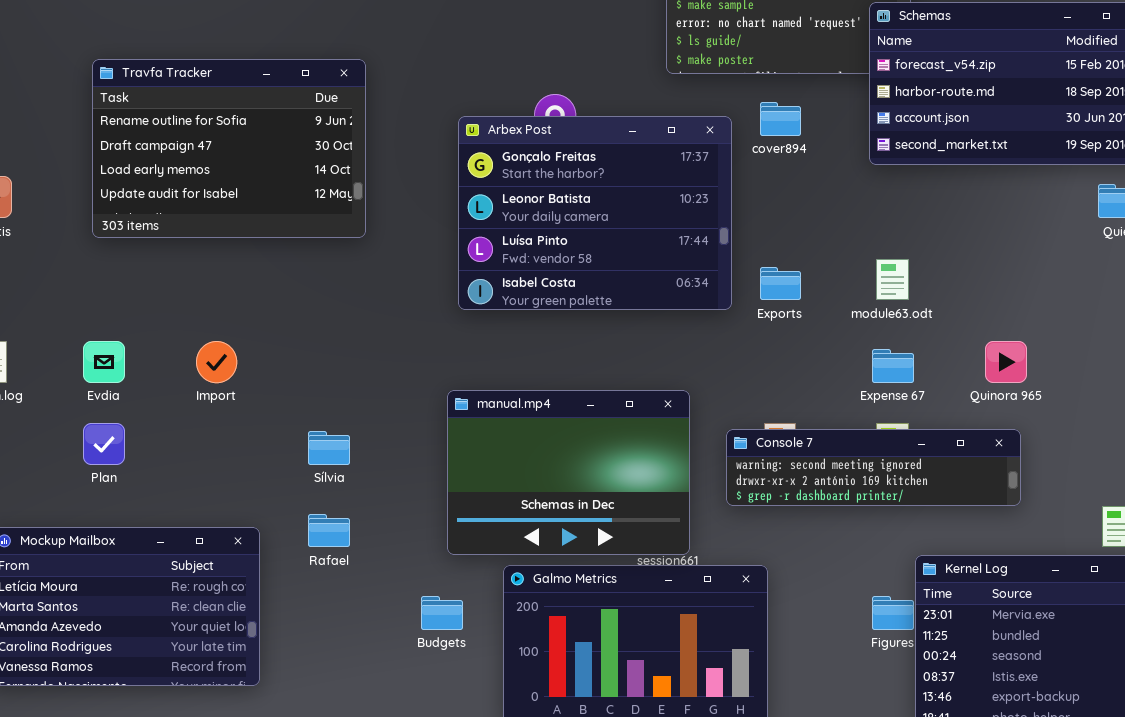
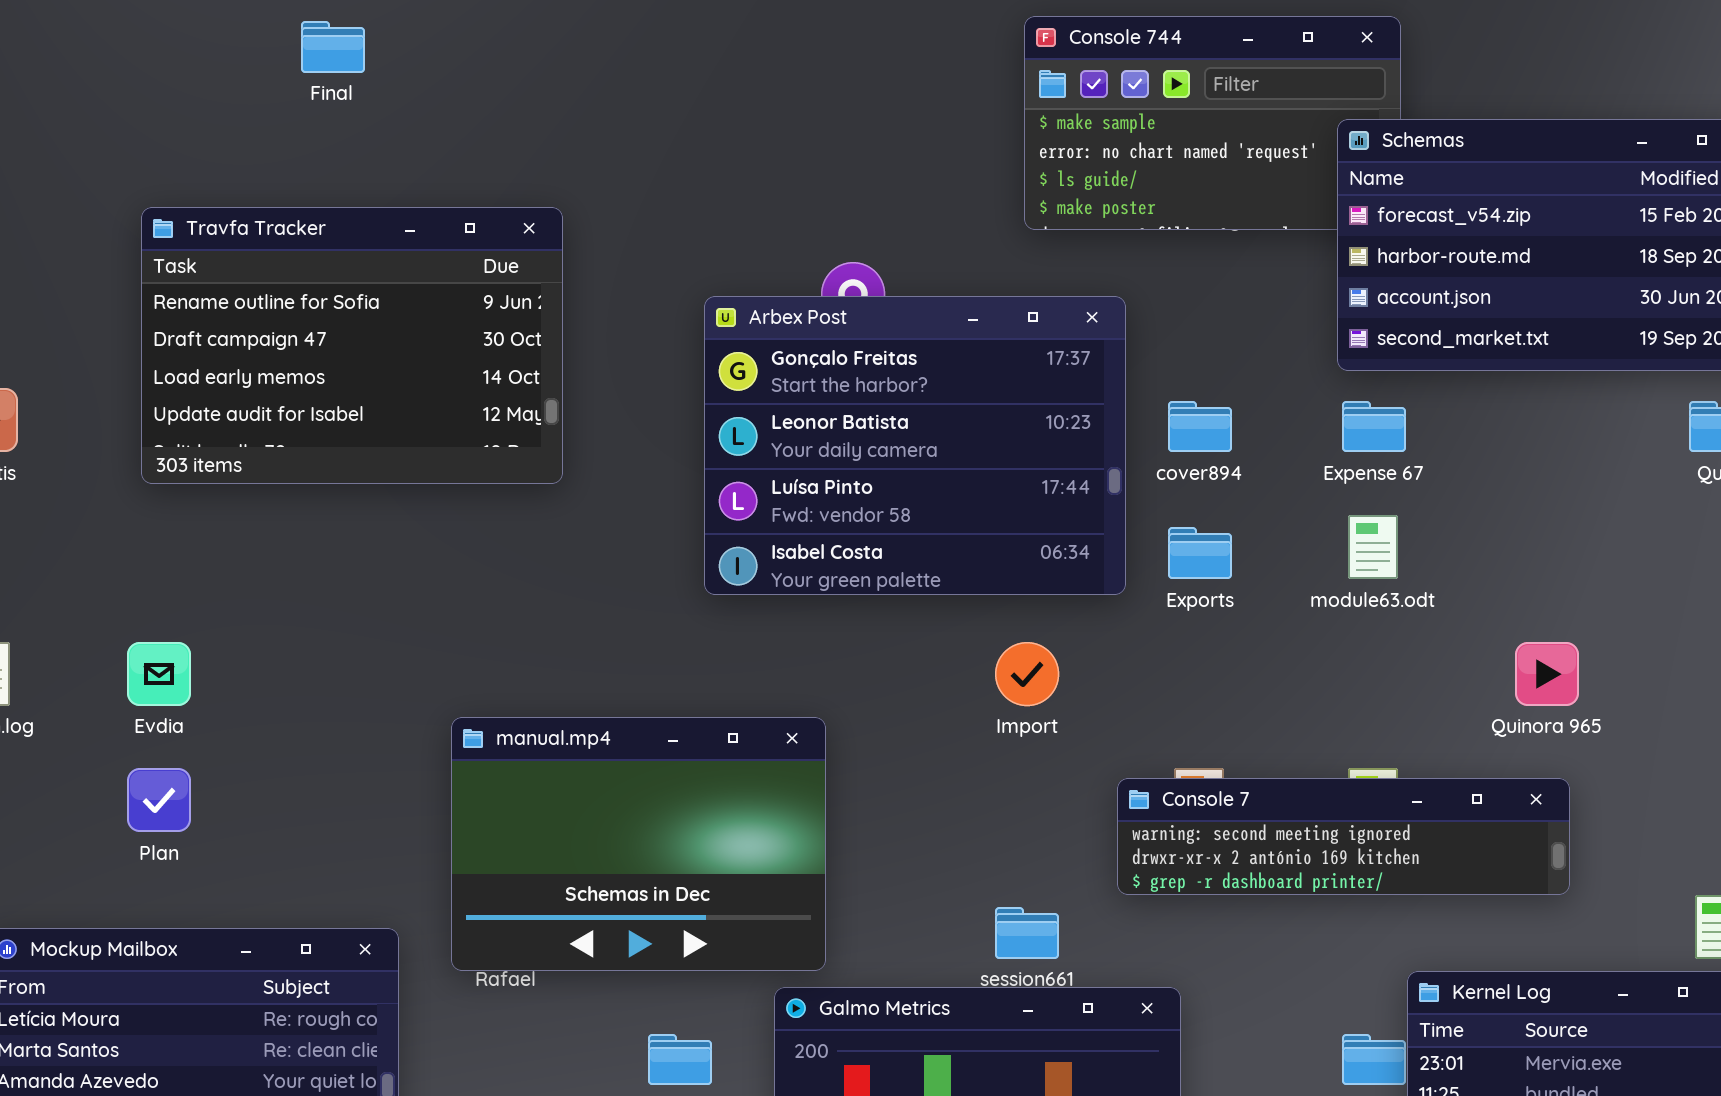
cover894: [760,102,801,136] -> [1168,401,1232,452], moved
Import: [196,341,237,383] -> [995,642,1059,706], moved
Expense 67: [872,349,914,383] -> [1342,401,1406,452], moved
manual.mp4: [447,390,690,555] -> [451,717,826,971], moved

